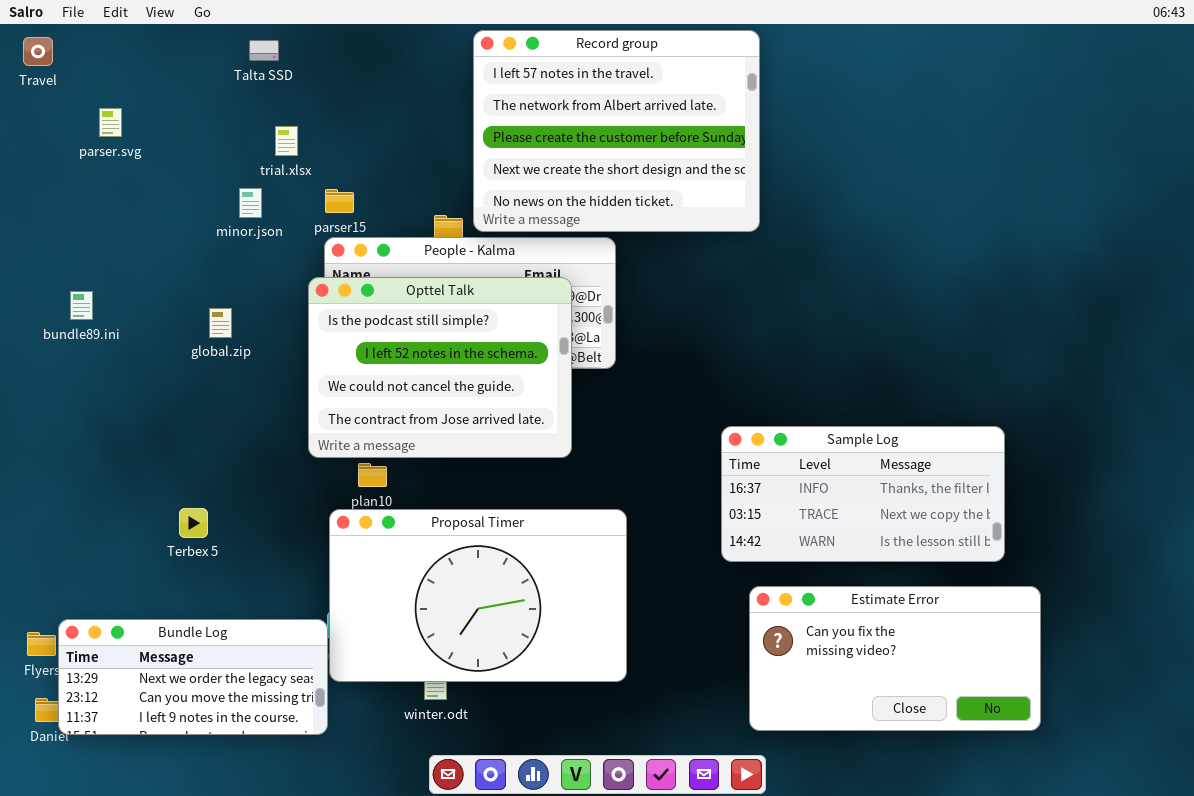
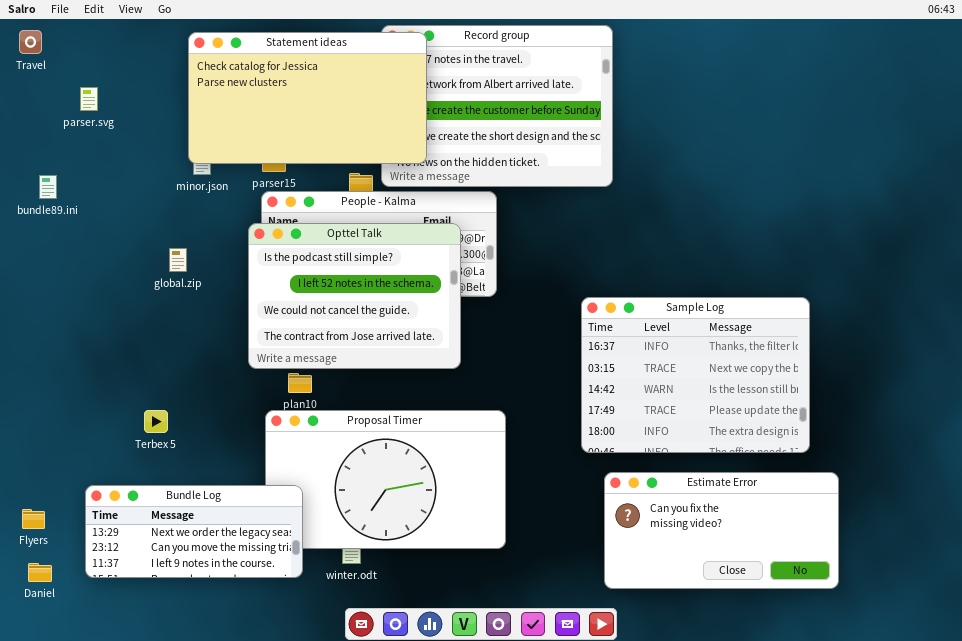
Statement ideas: none -> [188,32,427,164], opened
bundle89.ini: [70,291,93,320] -> [39,175,57,199], moved
Sample Log: [721,426,1005,562] -> [581,297,810,453], resized
Bundle Log: [58,619,328,735] -> [85,485,303,578], moved

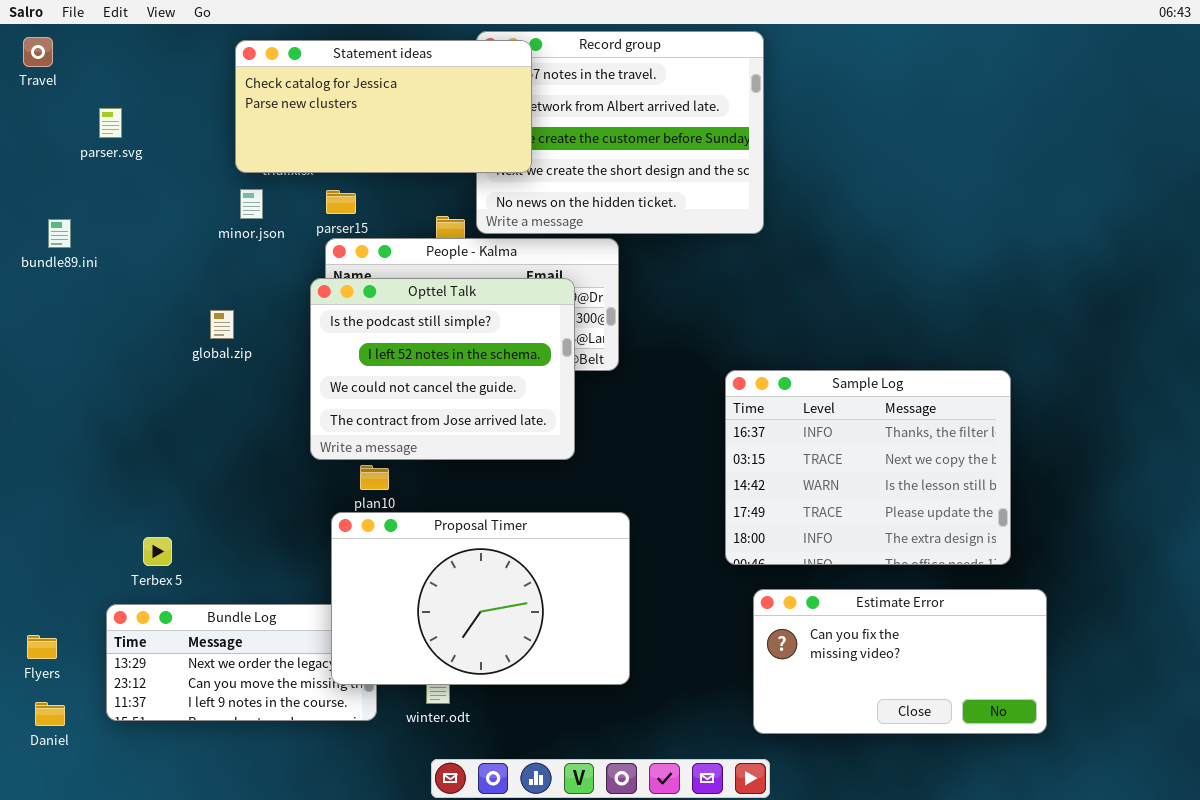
Statement ideas: [188,32,427,164] -> [235,40,532,173], resized
Terbex 5: [144,410,168,433] -> [143,537,172,566], moved
Proposal Timer: [265,410,506,549] -> [331,512,630,685], raised

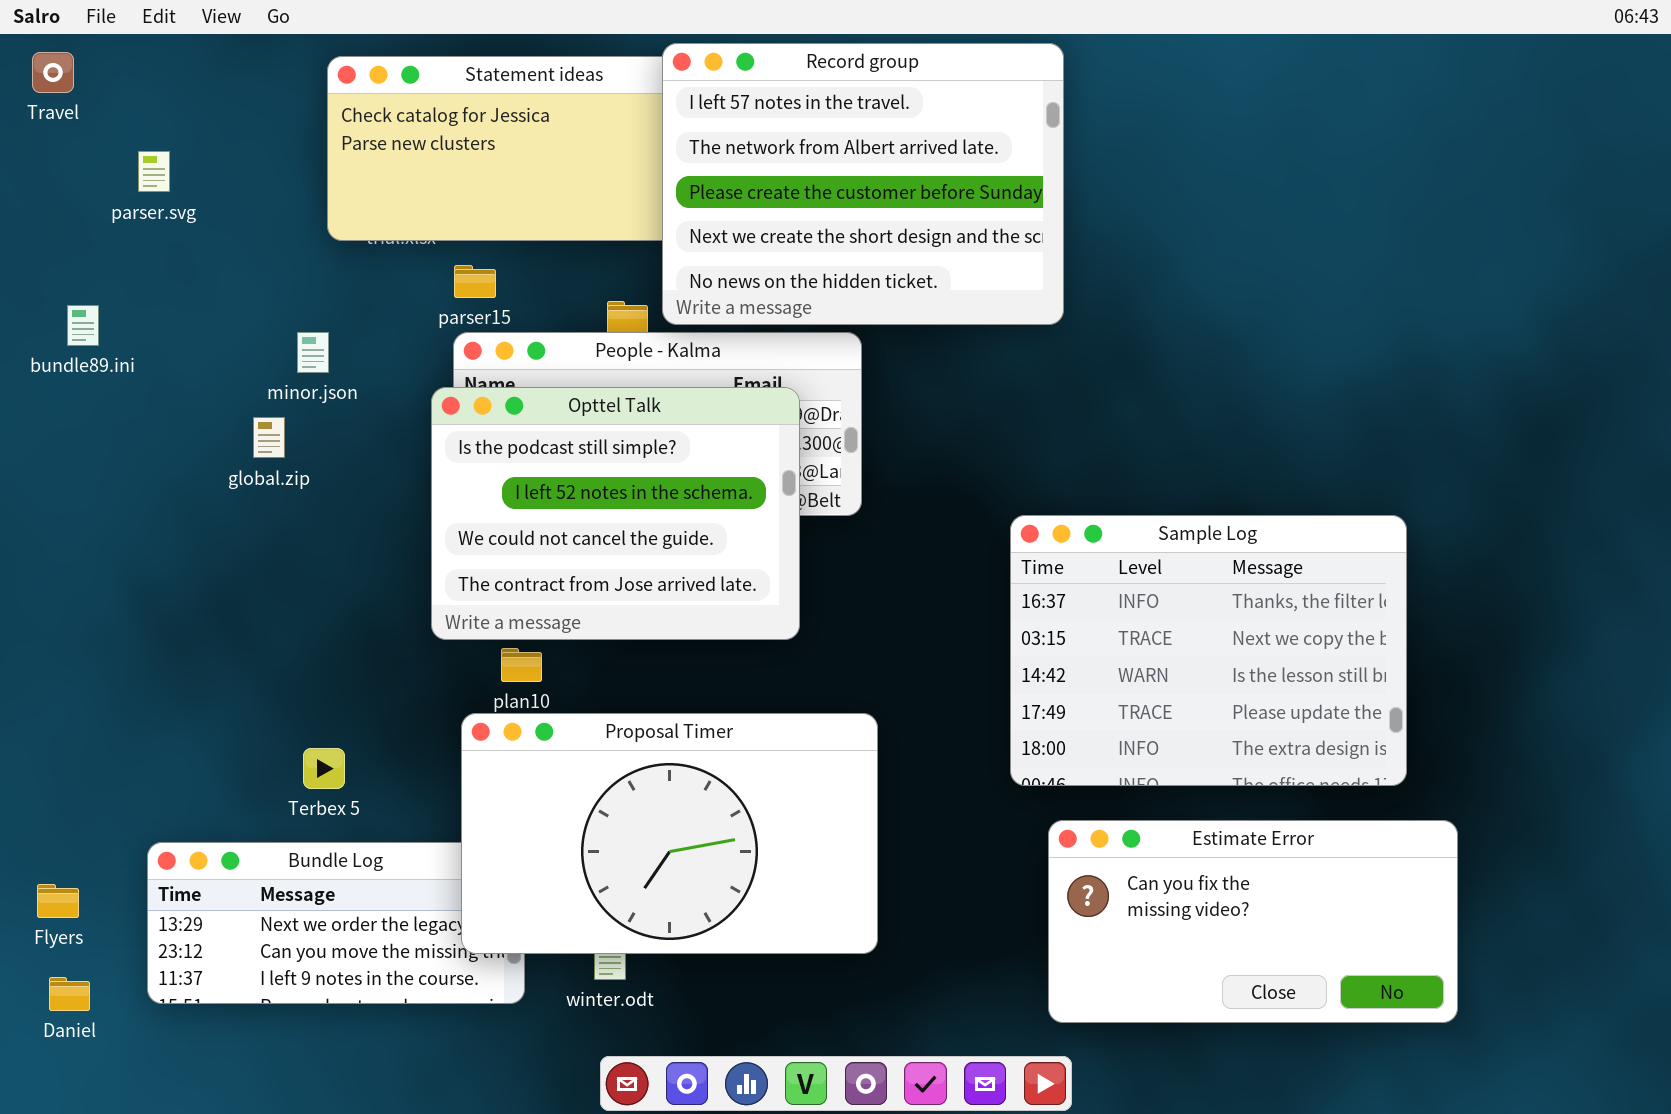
Record group: [476,31,764,234] -> [662,43,1064,325], raised
minor.json: [240,189,263,219] -> [297,332,329,373], moved
global.zip: [210,310,234,339] -> [253,417,285,458], moved
Terbex 5: [143,537,172,566] -> [303,748,345,789], moved

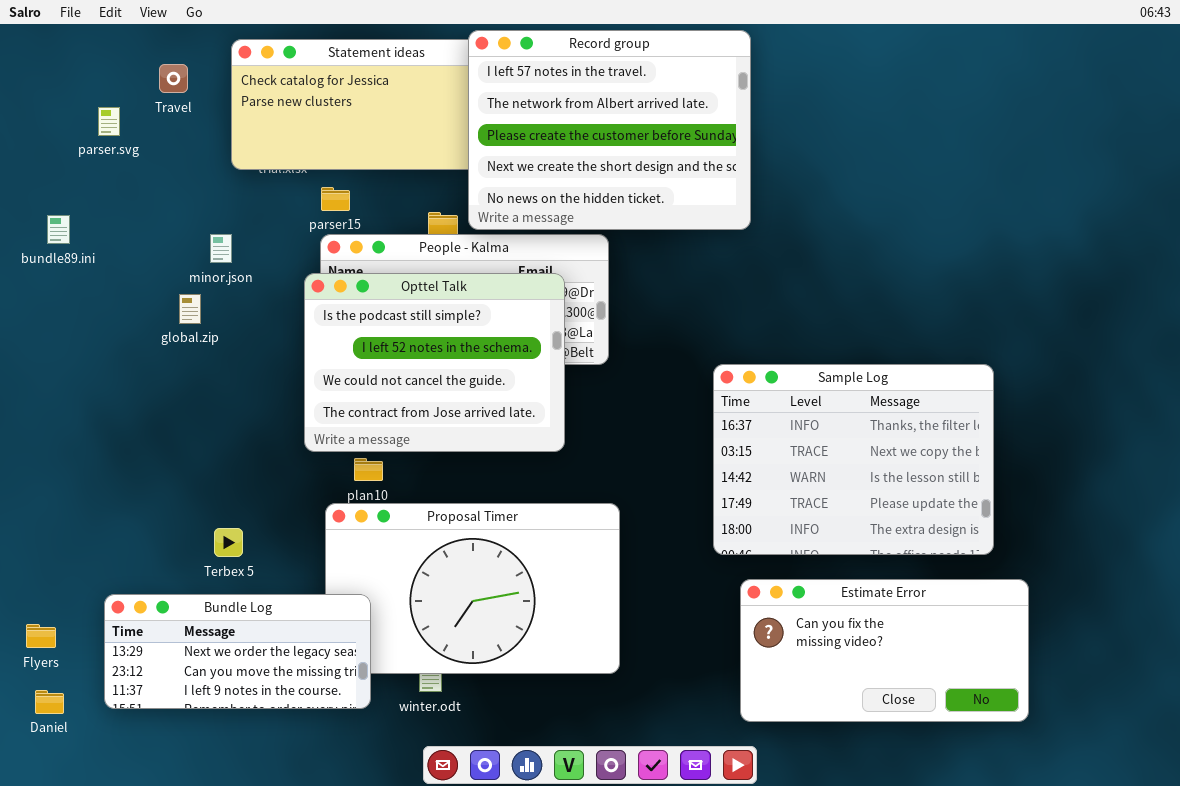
Travel: [32,52,74,93] -> [159,64,188,93], moved
Bundle Log: [147,842,525,1004] -> [104,594,371,709], raised

